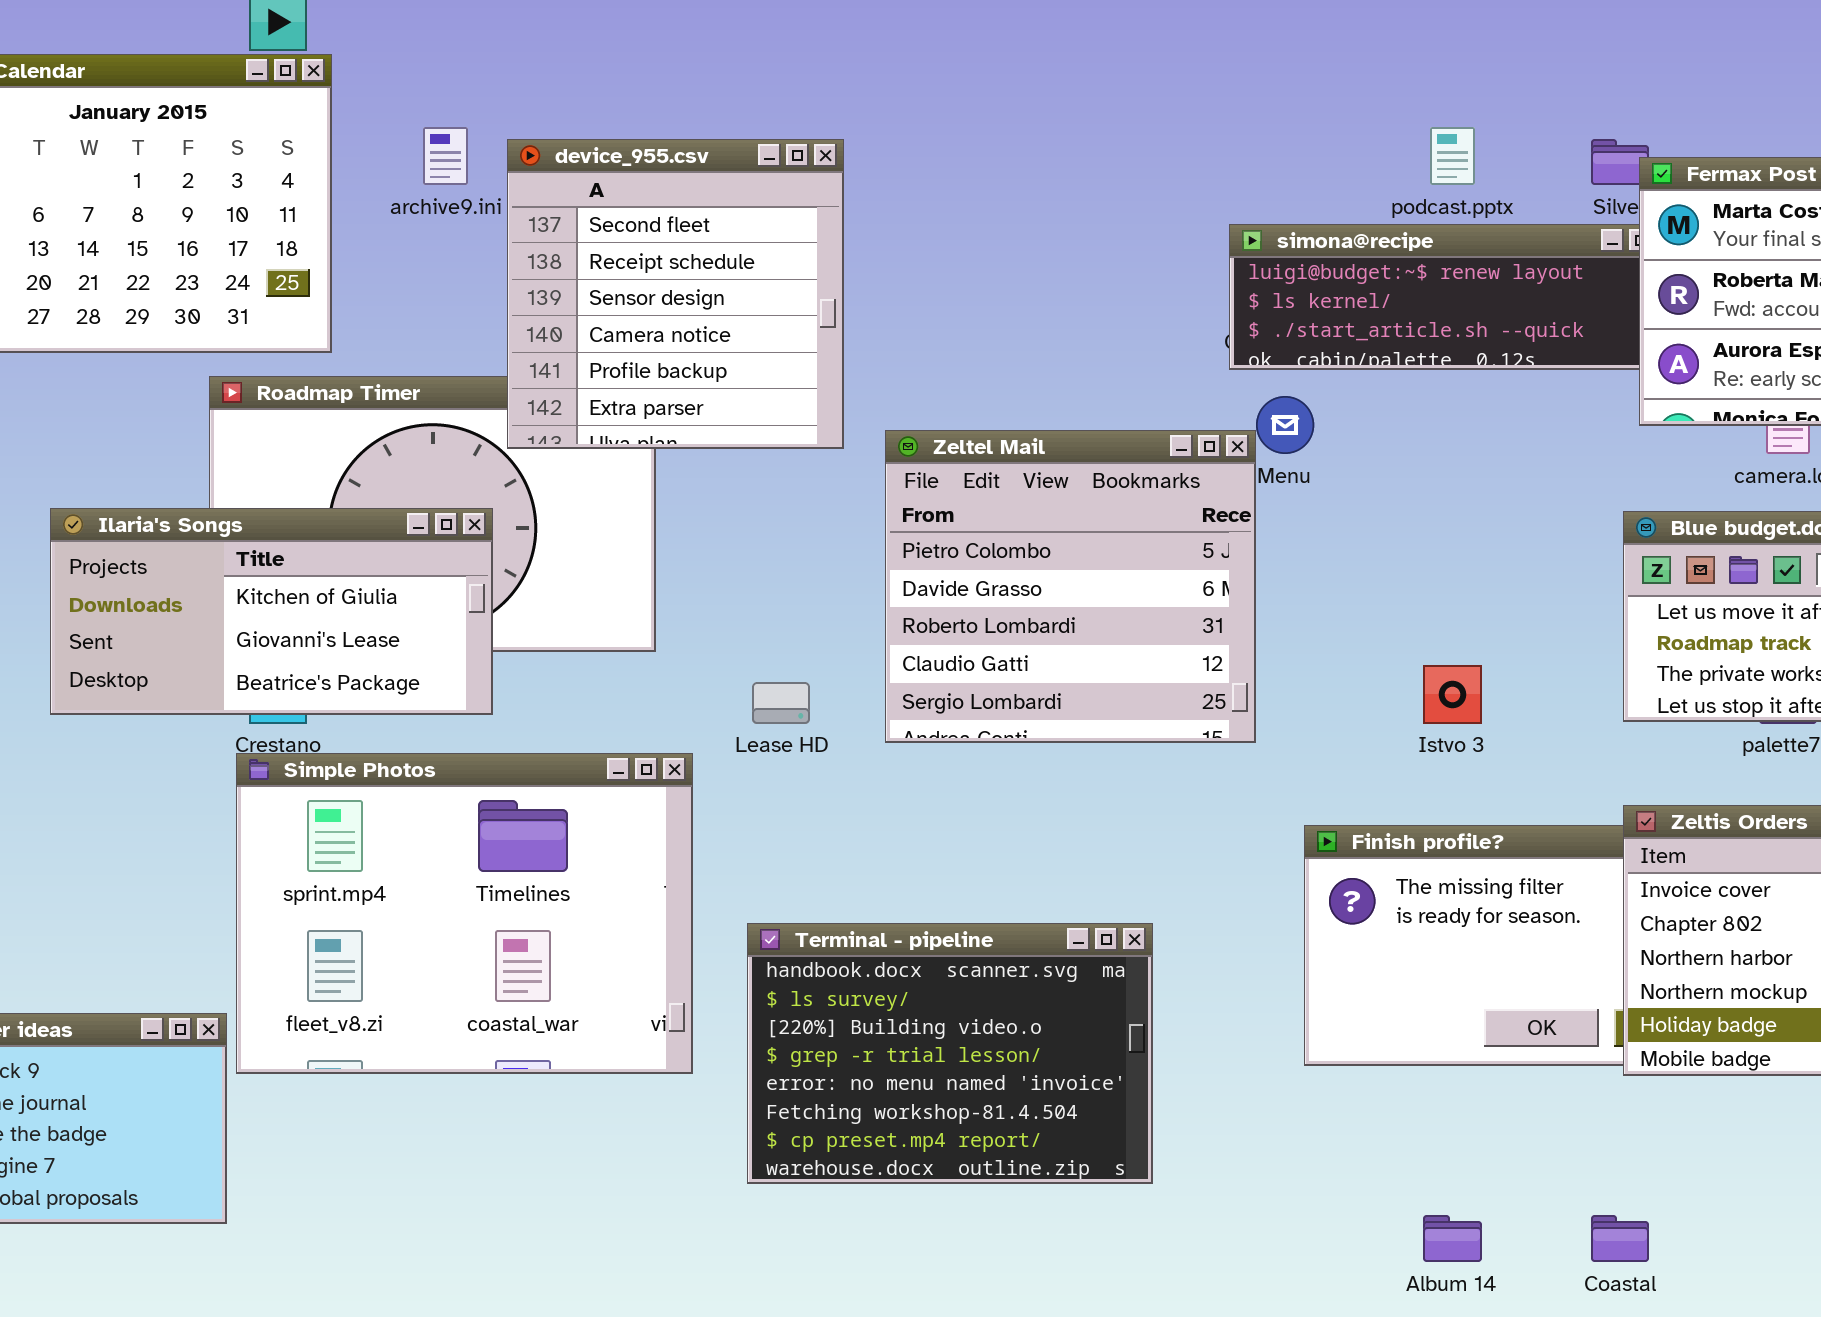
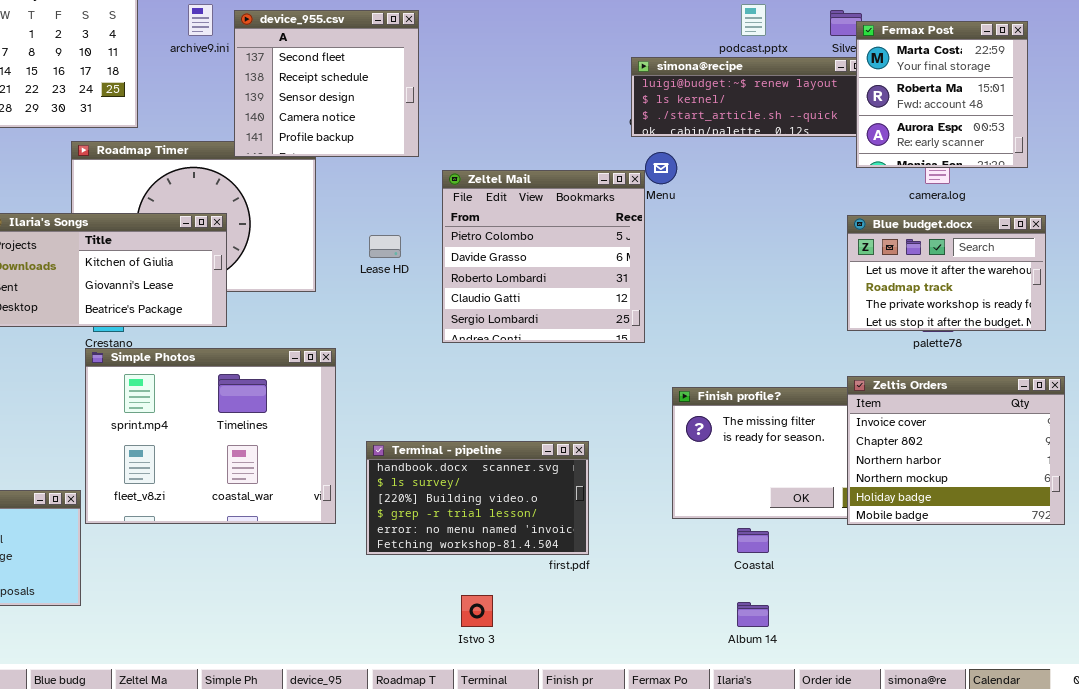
device_955.csv: [507,139,844,449] -> [234,10,419,157], resized
Istvo 3: [1423,665,1482,724] -> [461,595,493,627], moved
Lease HD: [752,682,810,724] -> [369,235,401,258], moved
Terminal - pipeline: [747,923,1153,1184] -> [366,441,589,555], resized
Coastal: [1591,1215,1649,1262] -> [737,528,769,553], moved

